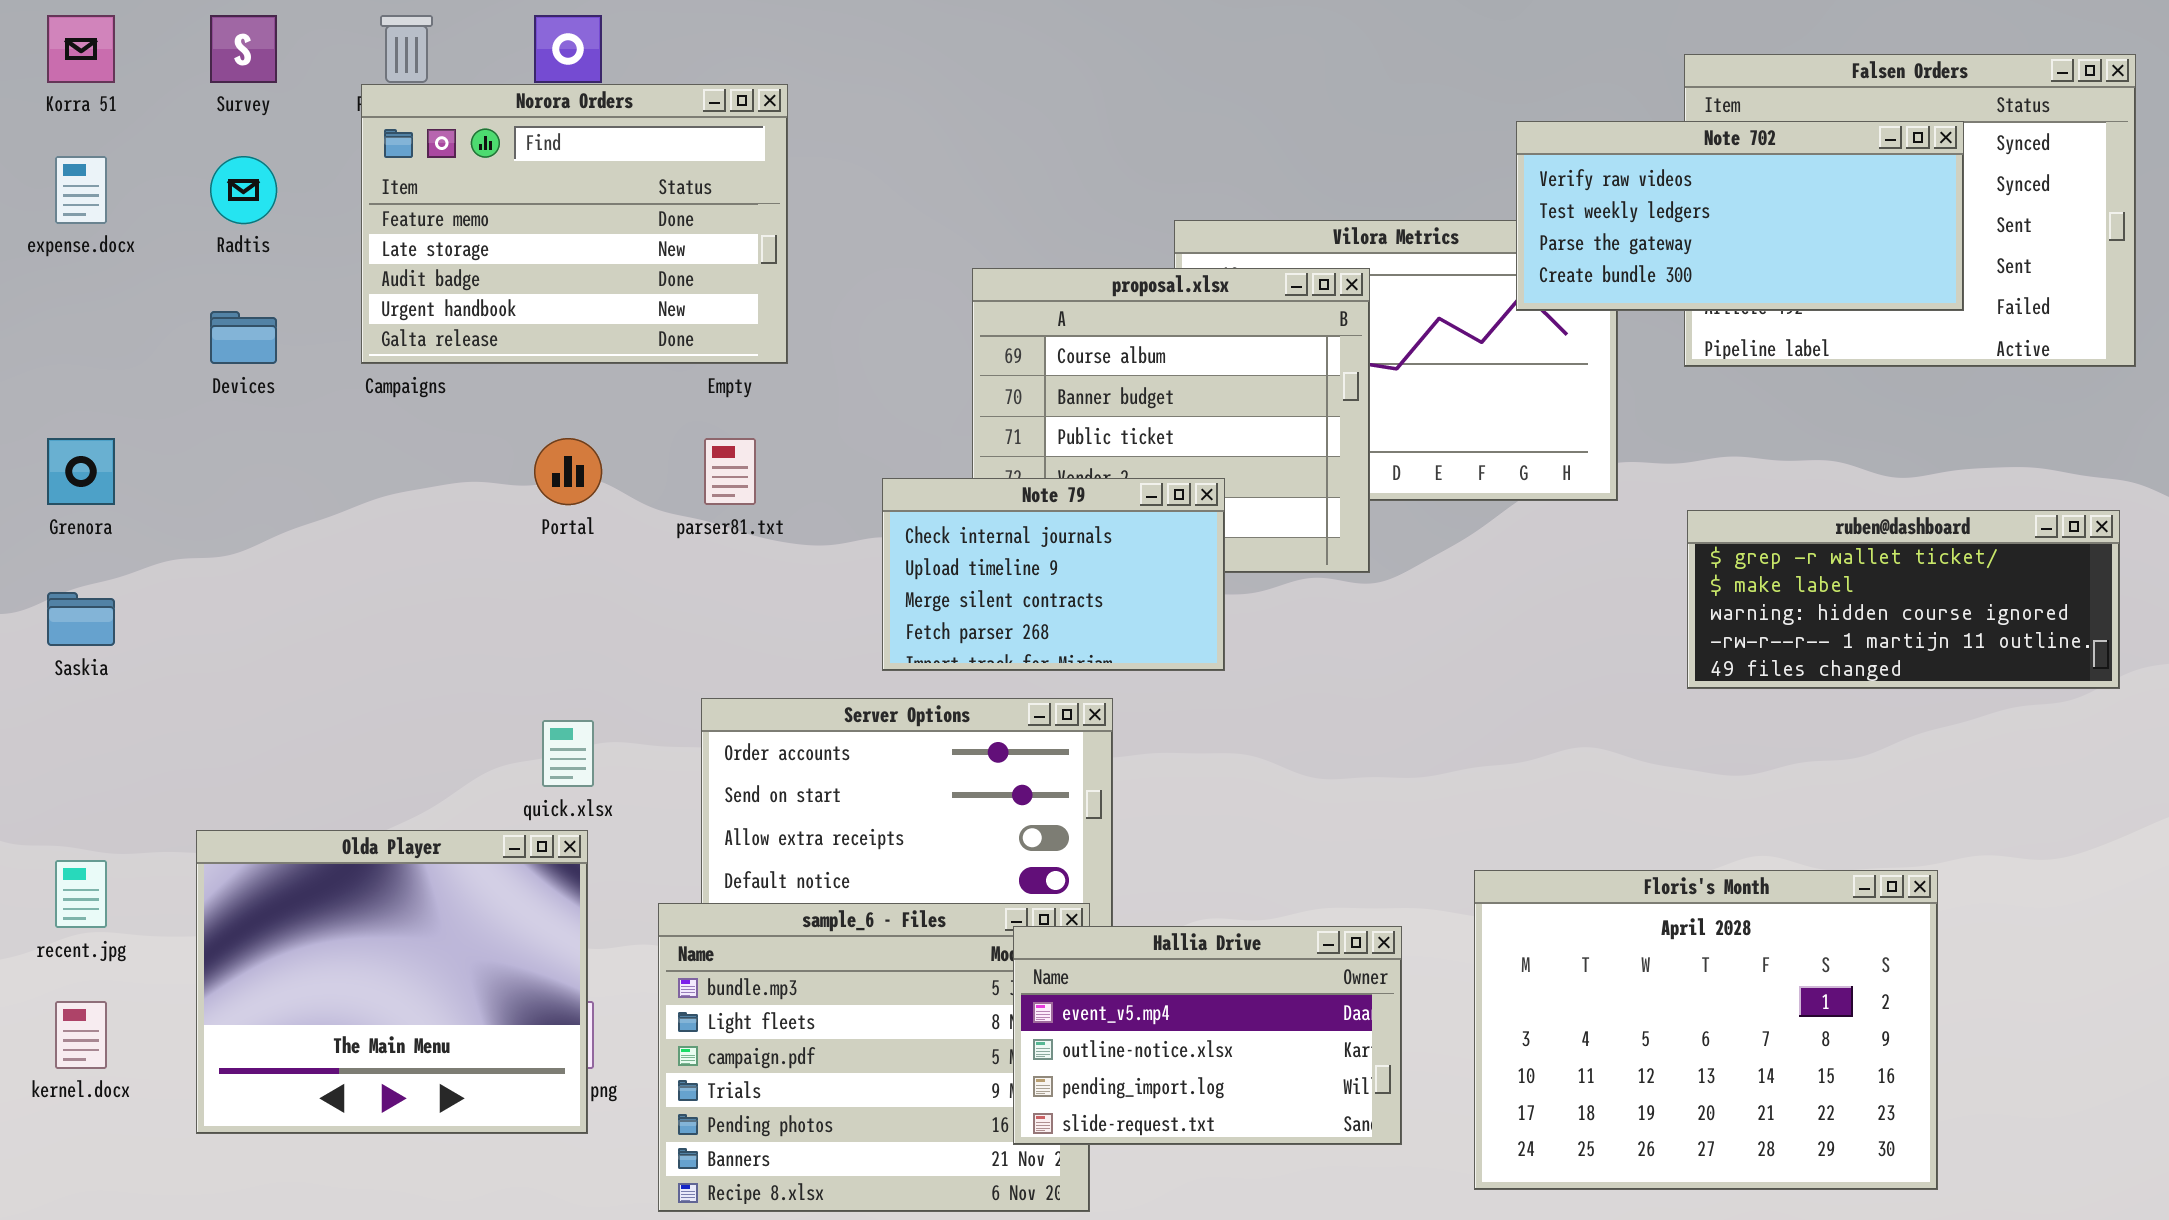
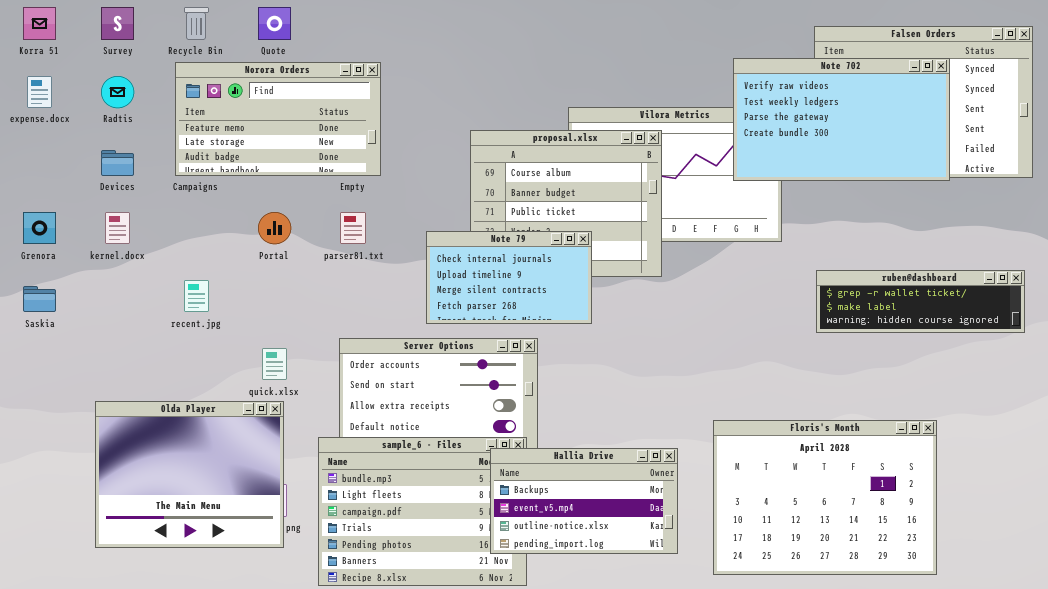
Norora Orders: [361,84,788,364] -> [175,62,381,176], resized
Note 702: [1516,121,1964,311] -> [733,58,950,181], resized
ruben@dashboard: [1687,510,2120,689] -> [816,270,1025,333], resized
recent.jpg: [55,860,107,928] -> [184,280,209,312], moved
Hallia Drive: [1013,926,1402,1145] -> [490,448,678,554], scrolled up 1 row
kernel.docx: [55,1001,107,1069] -> [105,212,130,244], moved

